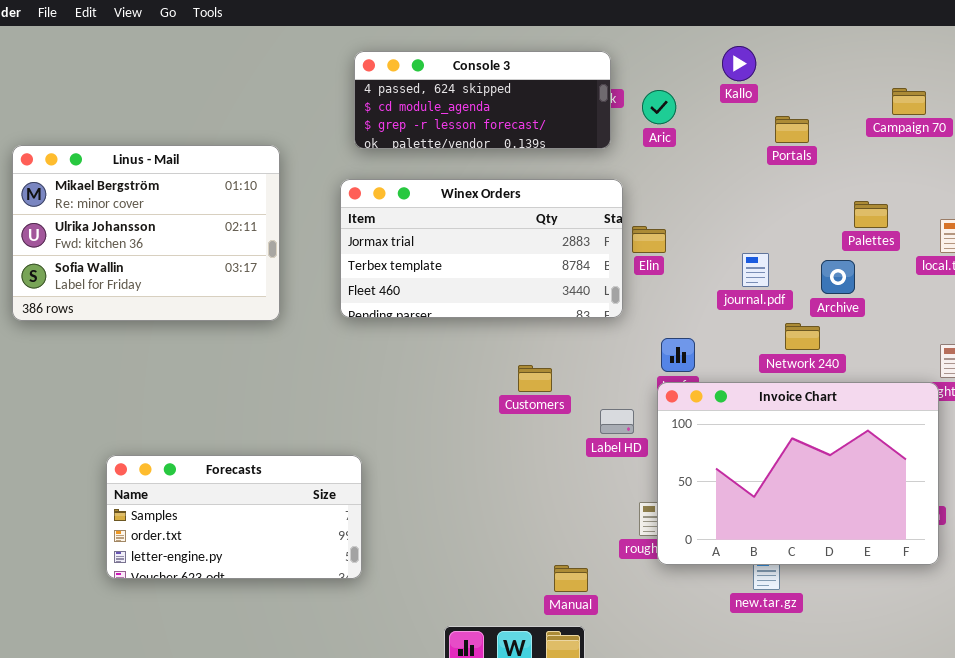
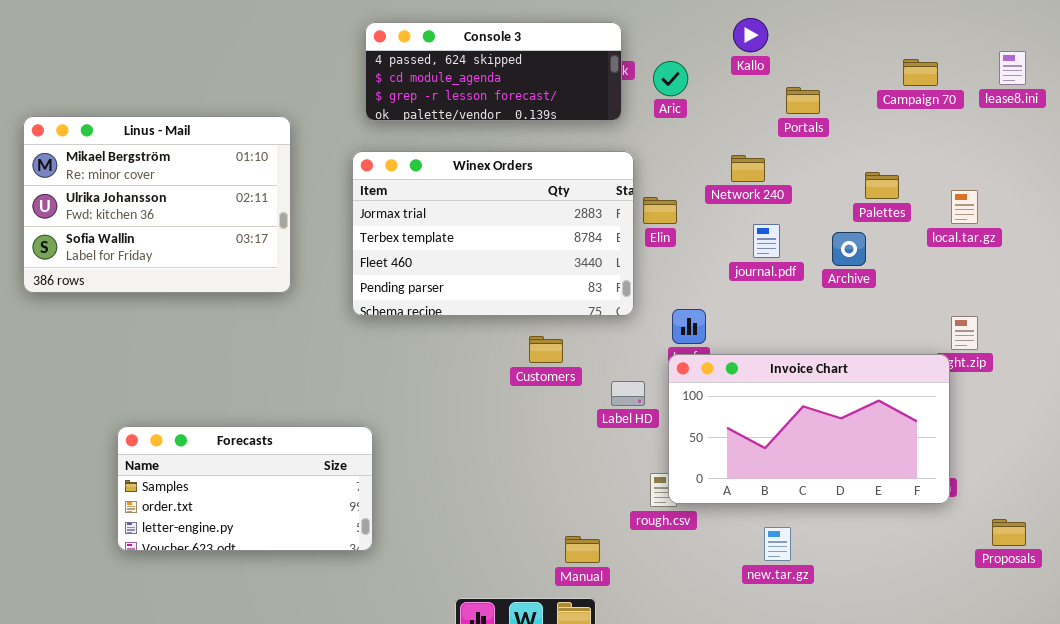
Winex Orders: [340,179,623,318] -> [352,151,634,316], resized
Network 240: [785,323,820,350] -> [731,155,765,182], moved
Invoice Chart: [657,382,939,565] -> [668,354,950,504], resized

